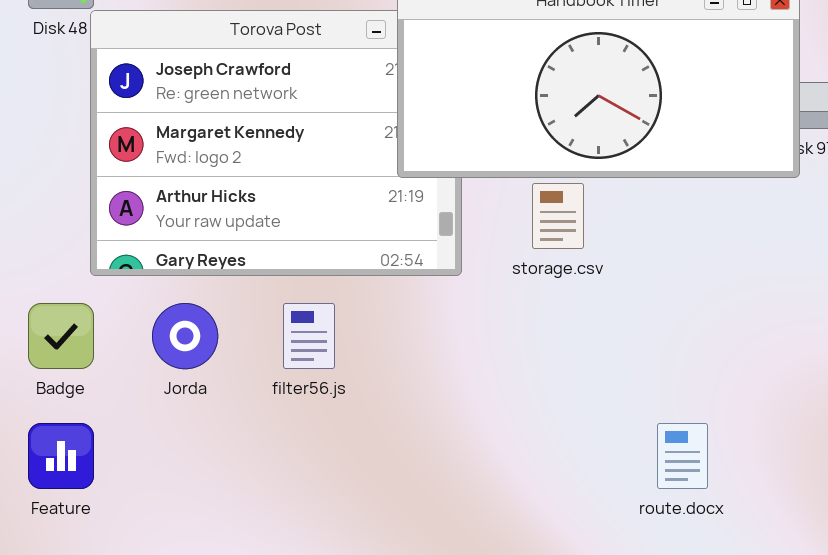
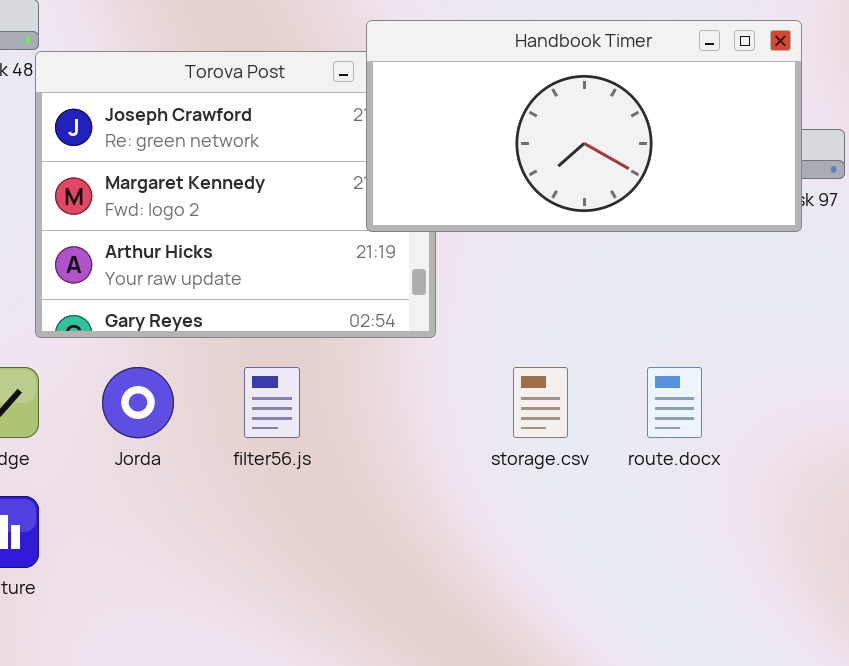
storage.csv: [532,183,584,249] -> [513,367,568,438], moved
route.docx: [657,423,708,489] -> [647,367,702,438], moved

